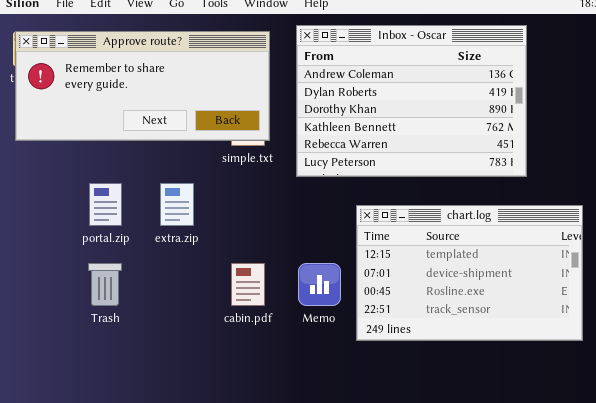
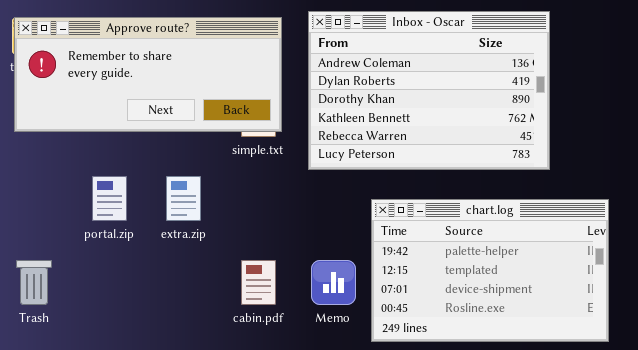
chart.log: [356,205,583,341] -> [371,199,609,342], scrolled up 1 row
Trash: [88,263,122,306] -> [16,260,52,305], moved

